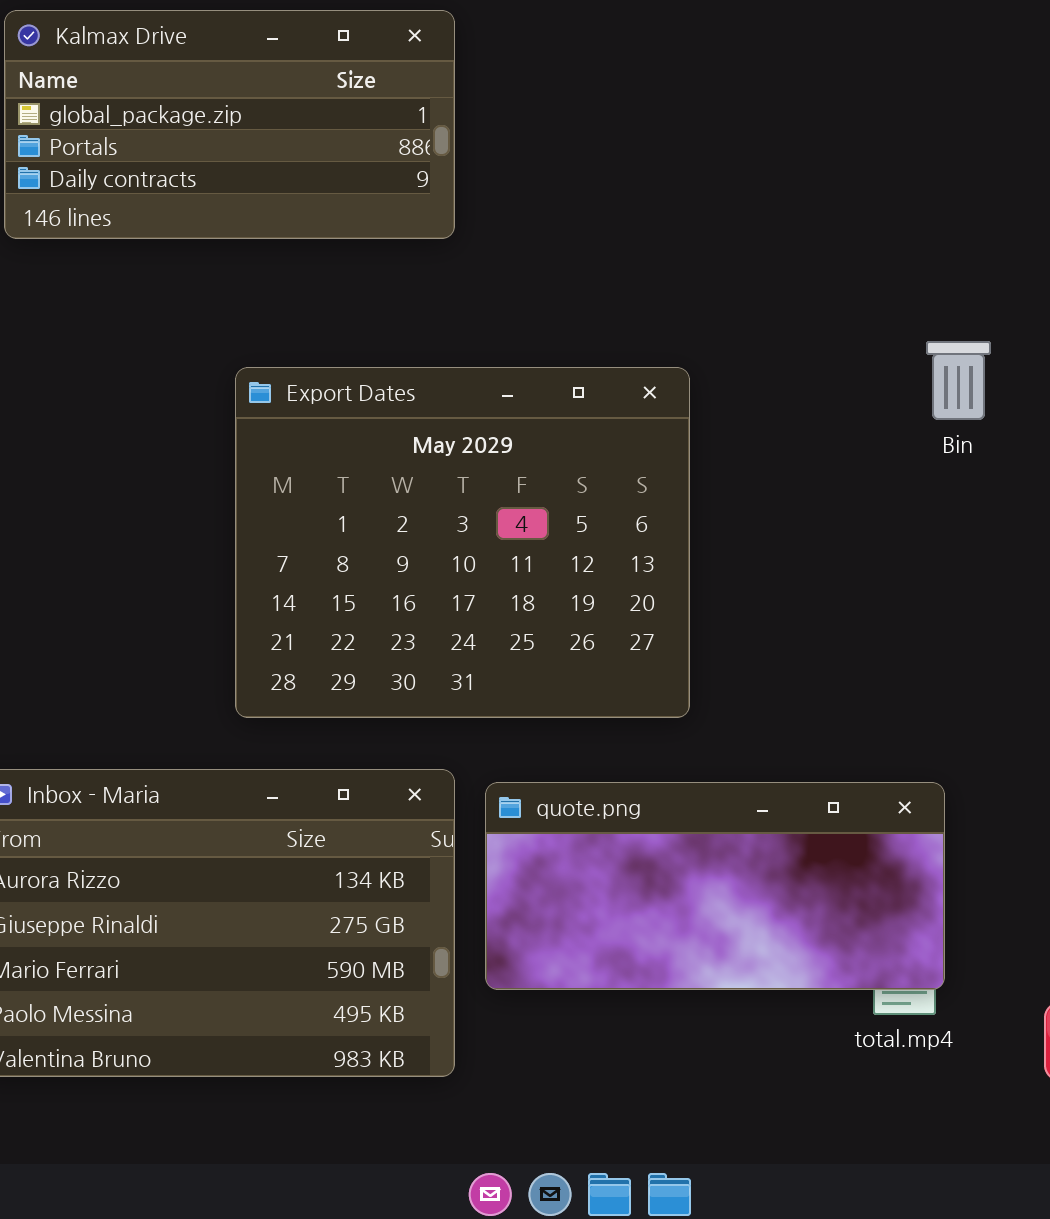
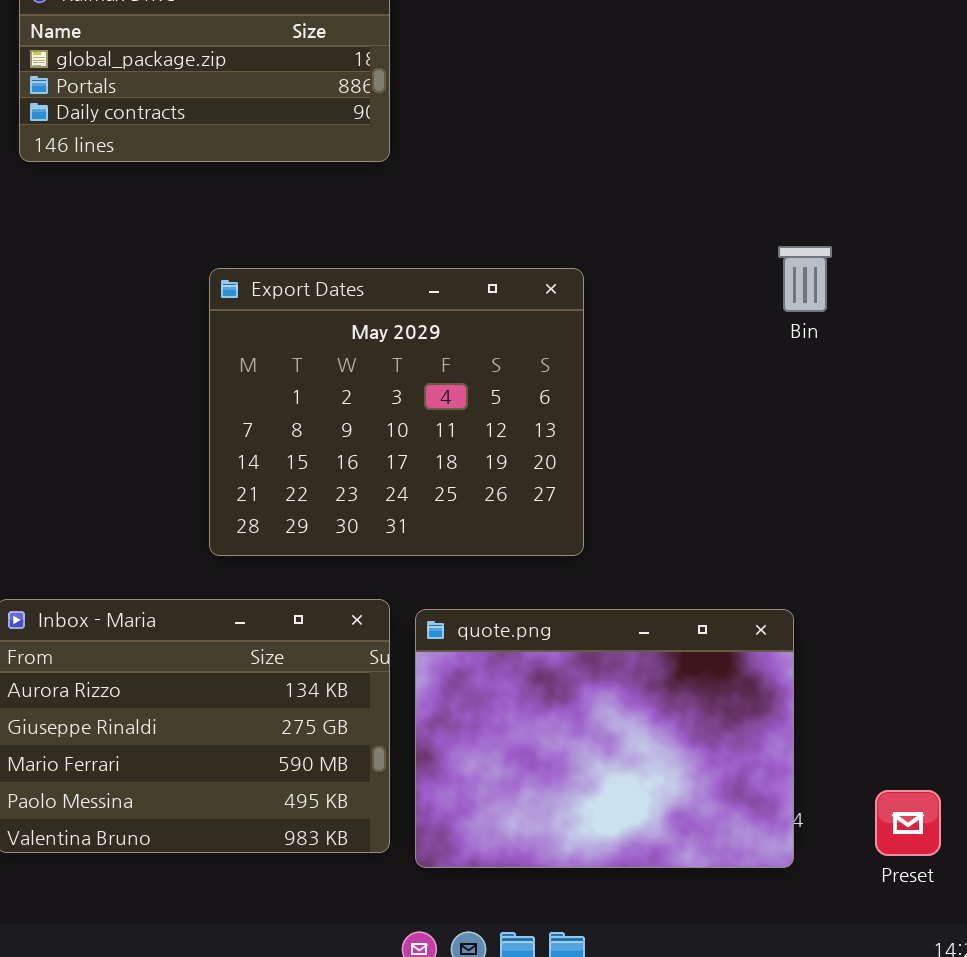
quote.png: [485,782,945,990] -> [415,609,794,868], resized

